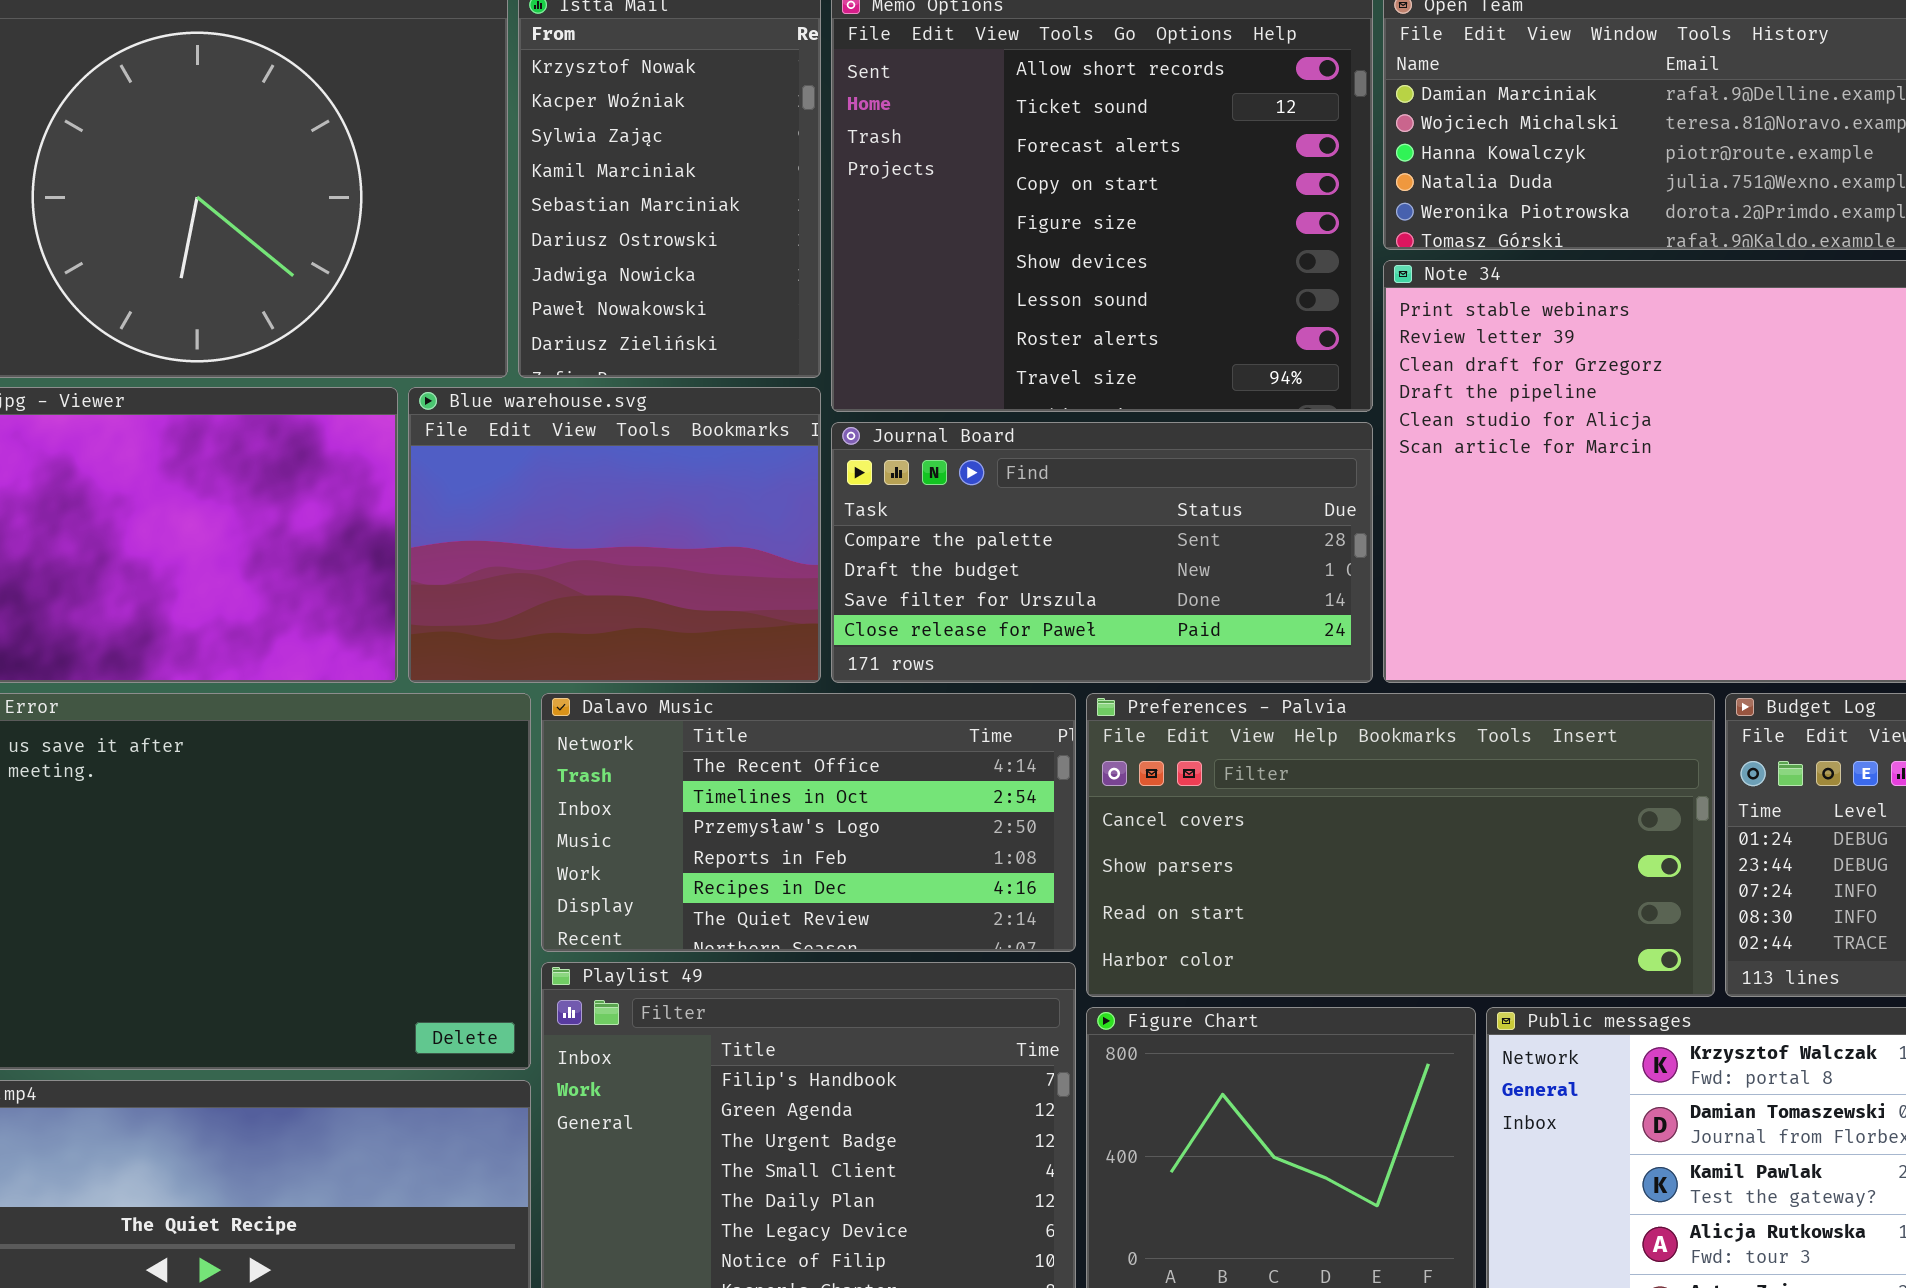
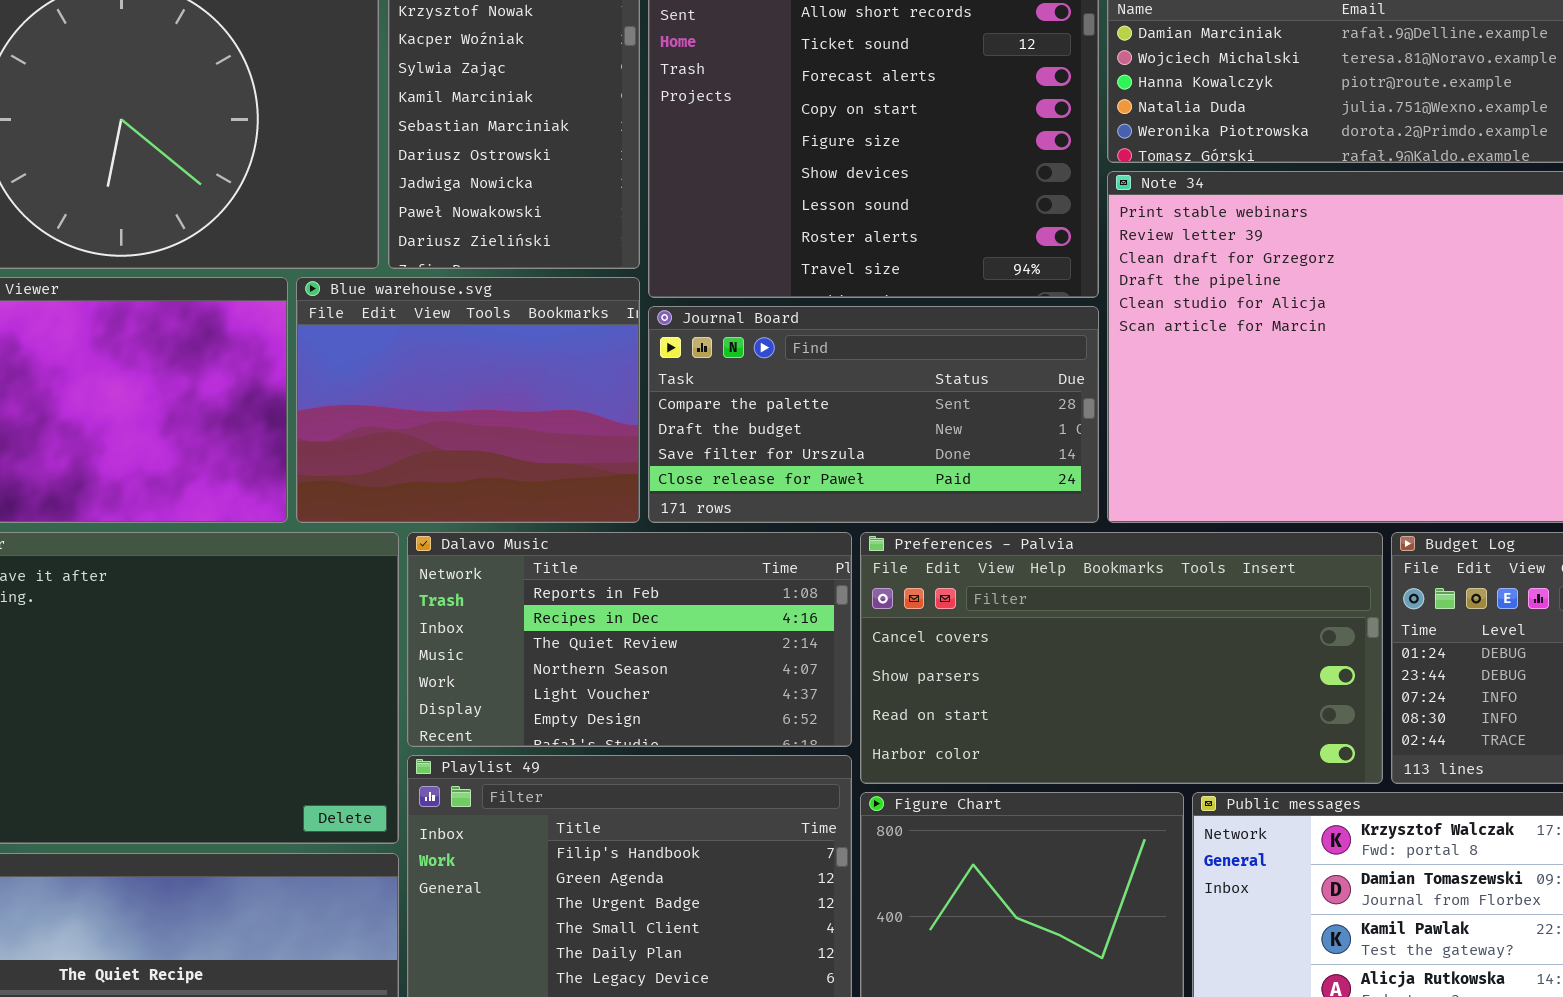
Dalavo Music: [541,693,1076,952] -> [407,532,852,747], scrolled down 3 rows

